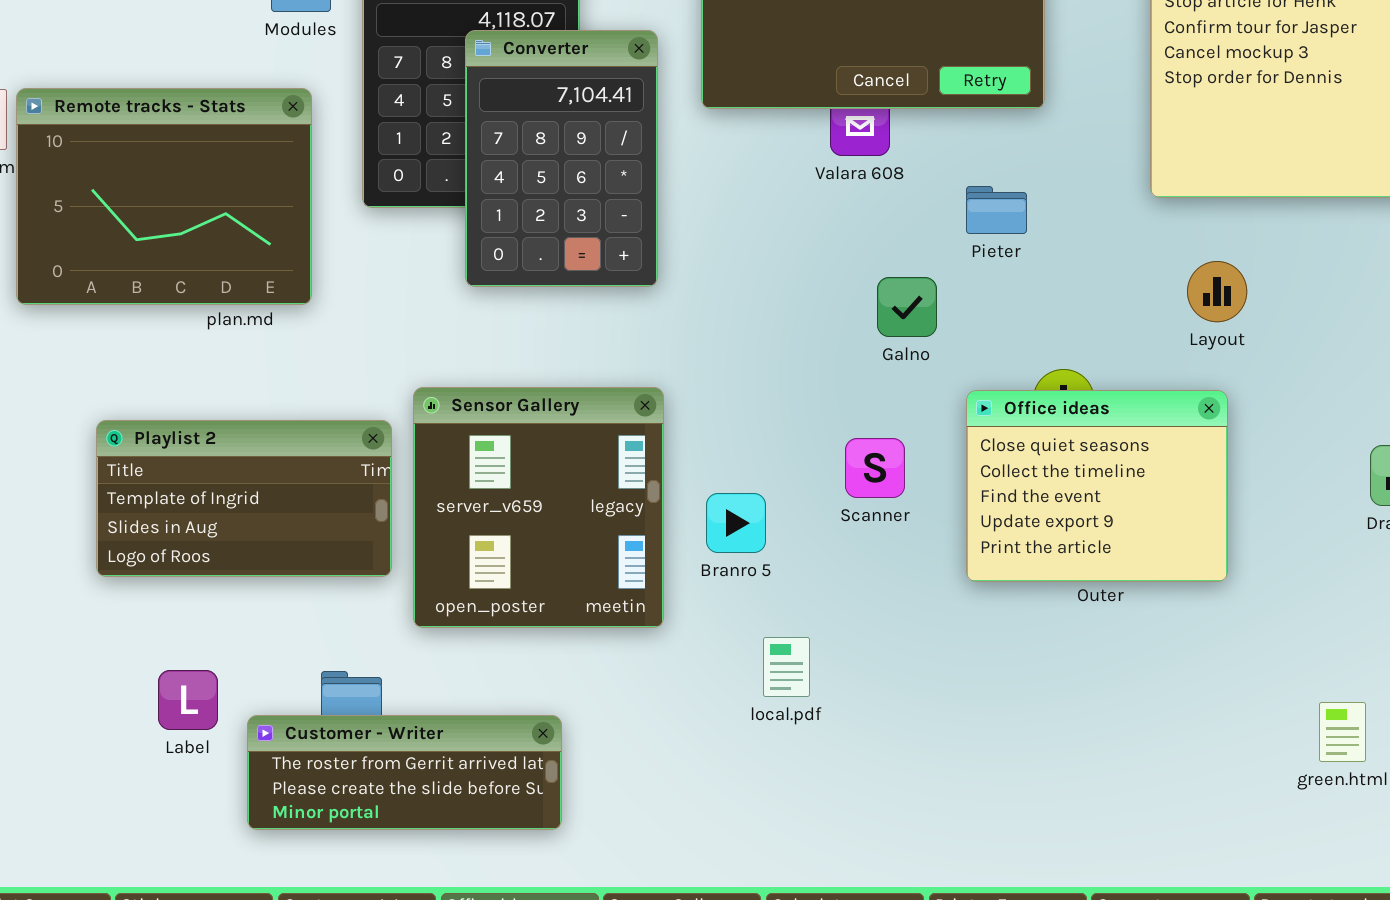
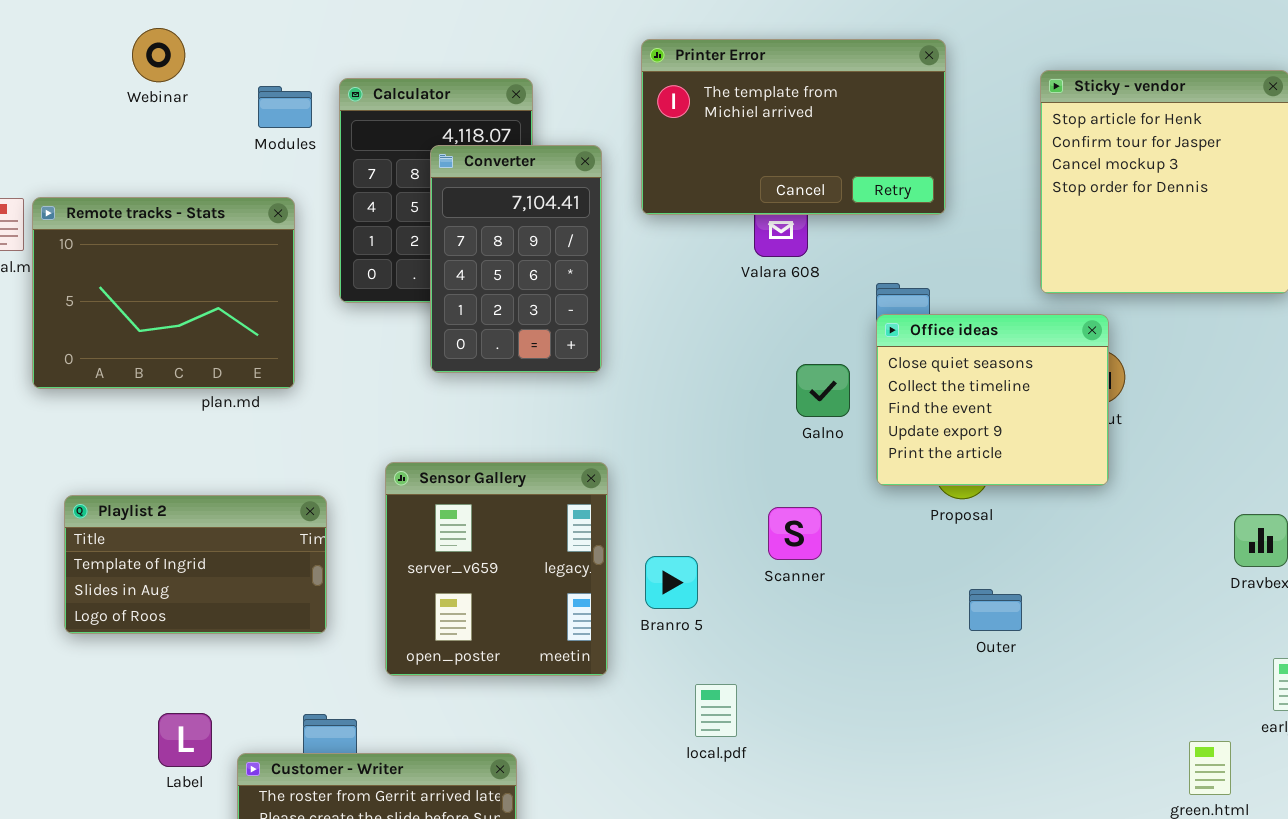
Office ideas: [966,390,1228,582] -> [876,314,1109,486], moved
Playlist 2: [96,420,392,577] -> [64,495,327,634], moved

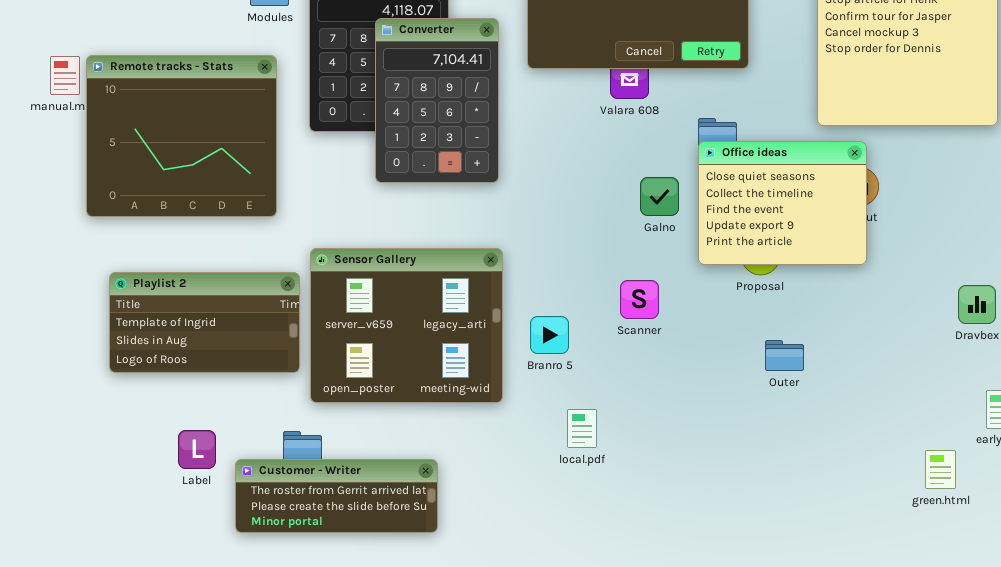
Remote tracks - Stats: [32,197,295,389] -> [86,55,277,217], resized
Sensor Gallery: [385,462,608,676] -> [310,248,503,403], resized

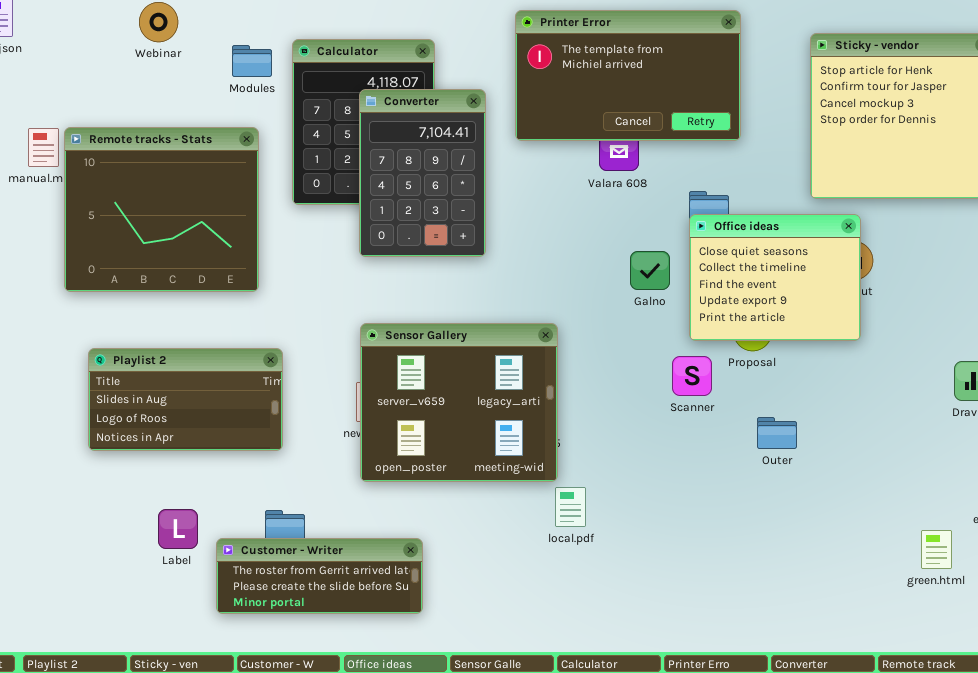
Sensor Gallery: [310,248,503,403] -> [360,323,558,482], moved
Playlist 2: [109,272,300,373] -> [88,348,283,451], scrolled down 1 row
Scanner: [620,280,659,319] -> [672,356,712,396], moved

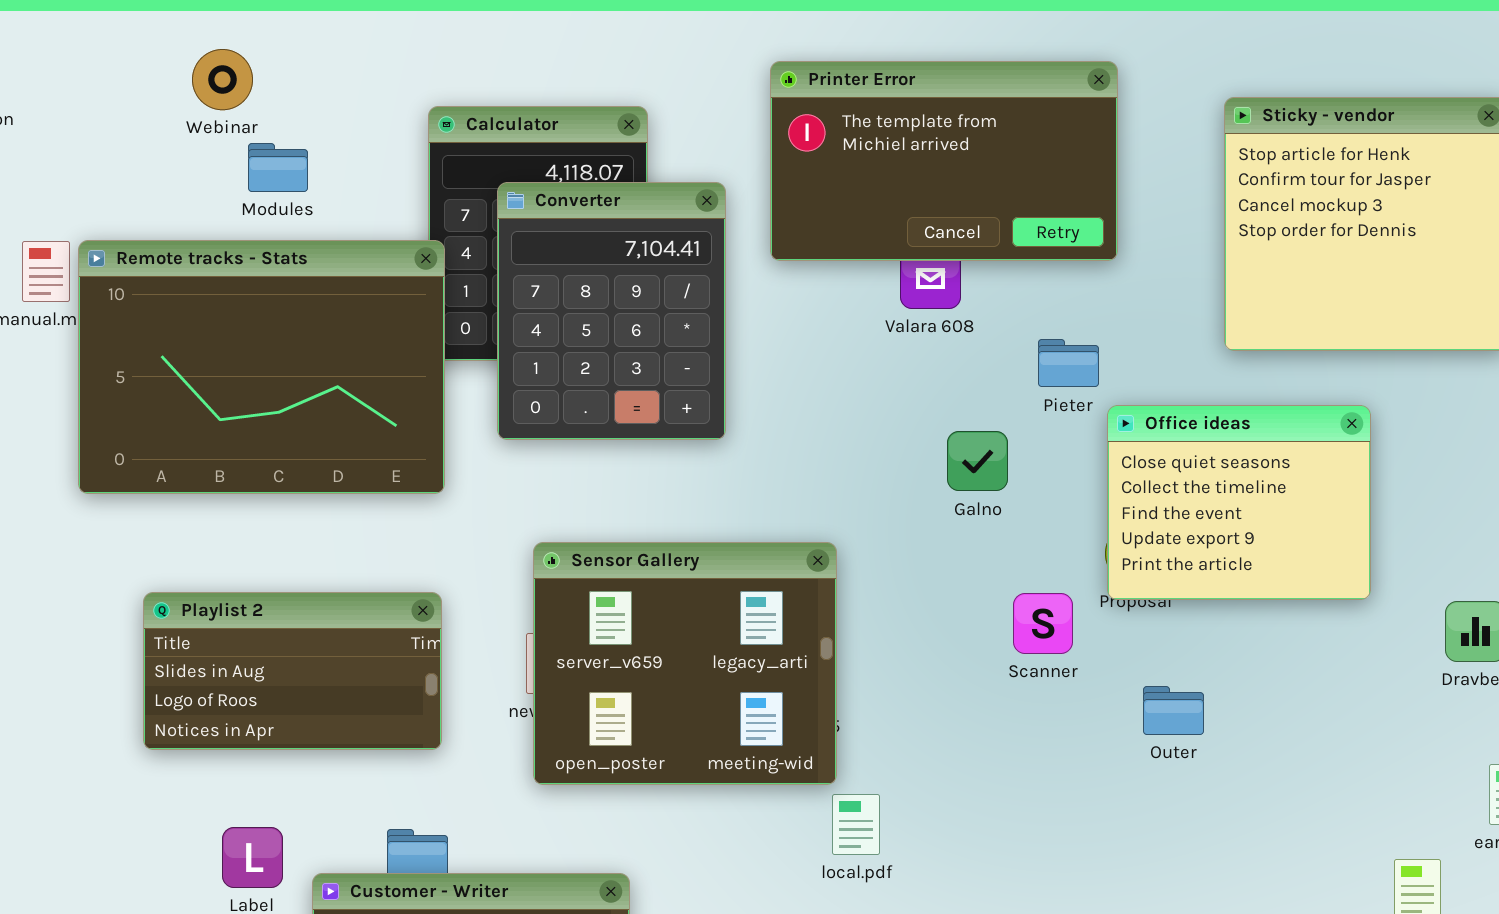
Modules: [232,45,272,77] -> [248,143,308,192], moved
Converter: [359,89,486,257] -> [497,182,726,440], resized
Remote tracks - Stats: [64,127,259,292] -> [78,240,445,494], resized
Office ideas: [689,214,861,341] -> [1107,405,1371,600], moved
Playlist 2: [88,348,283,451] -> [143,592,442,750], moved

